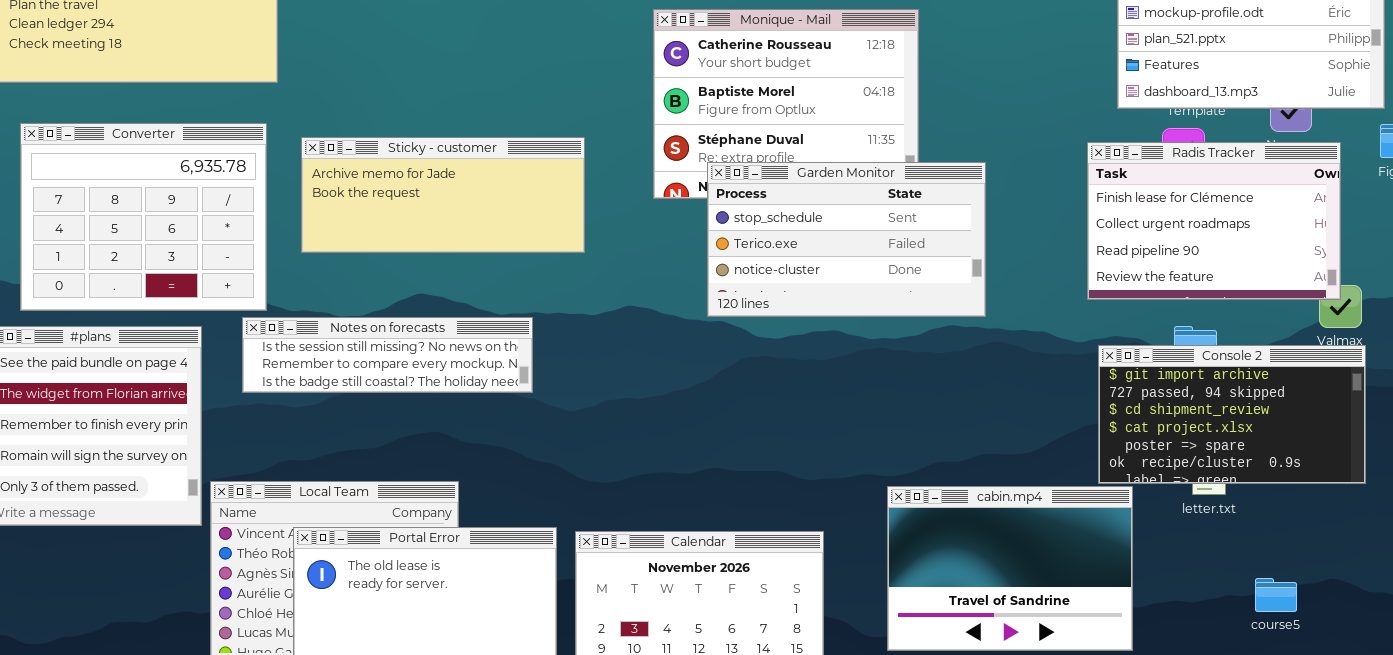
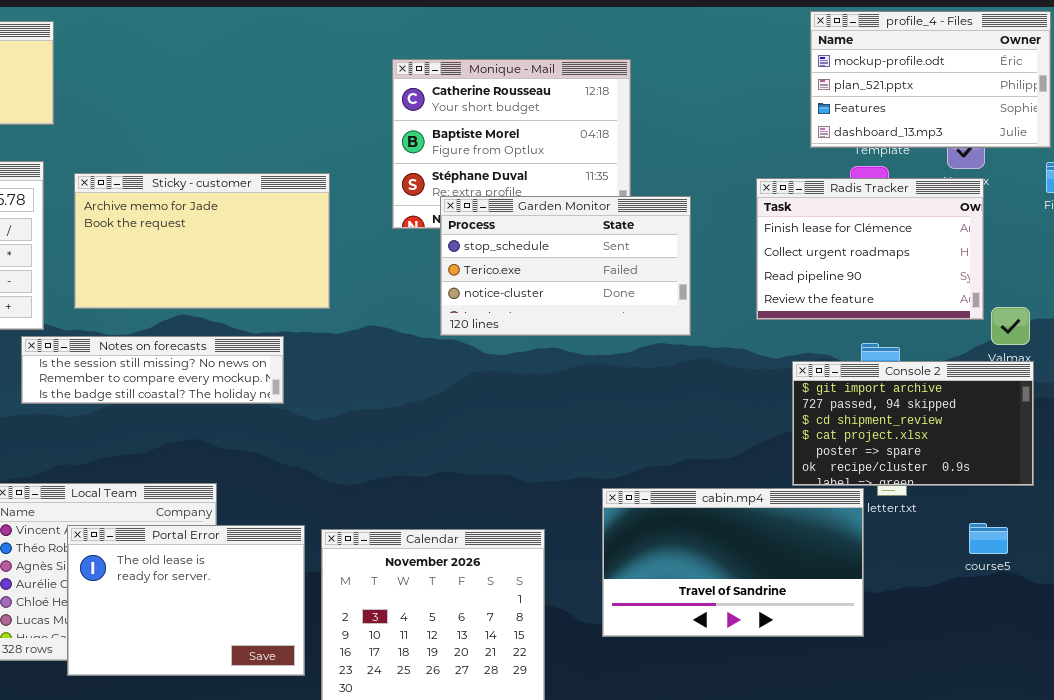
Sticky - customer: [301,137,585,253] -> [74,173,330,309], resized
Radis Tracker: [1087,142,1341,300] -> [756,178,984,320], moved
cabin.mp4: [887,486,1133,651] -> [602,488,864,637], resized
course5: [1255,578,1297,612] -> [969,523,1008,554], moved

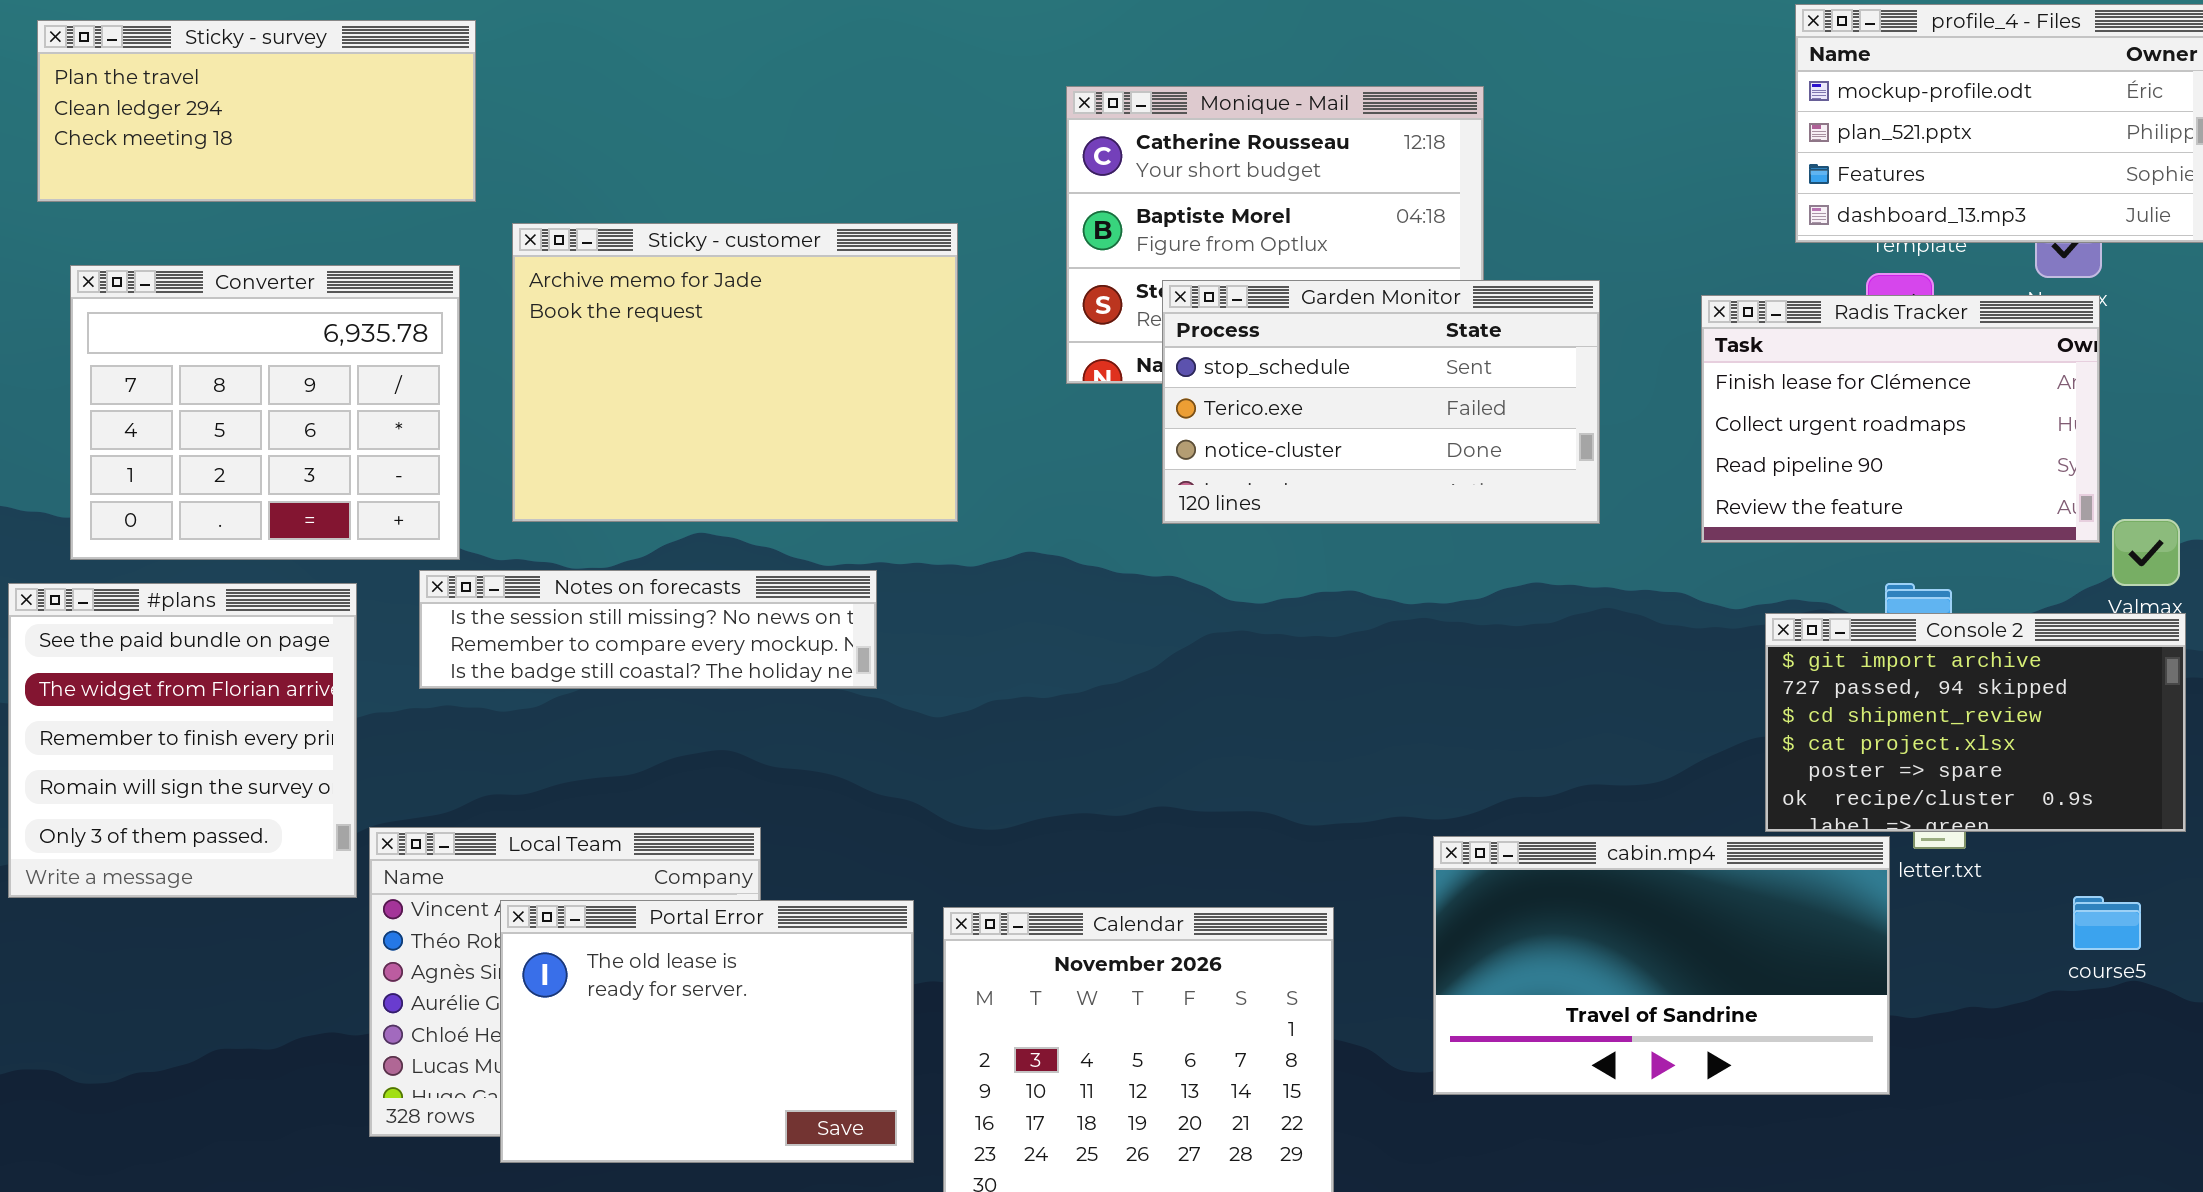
Sticky - customer: [74,173,330,309] -> [512,223,958,522], resized
Garden Monitor: [440,196,691,336] -> [1162,280,1600,524], moved

